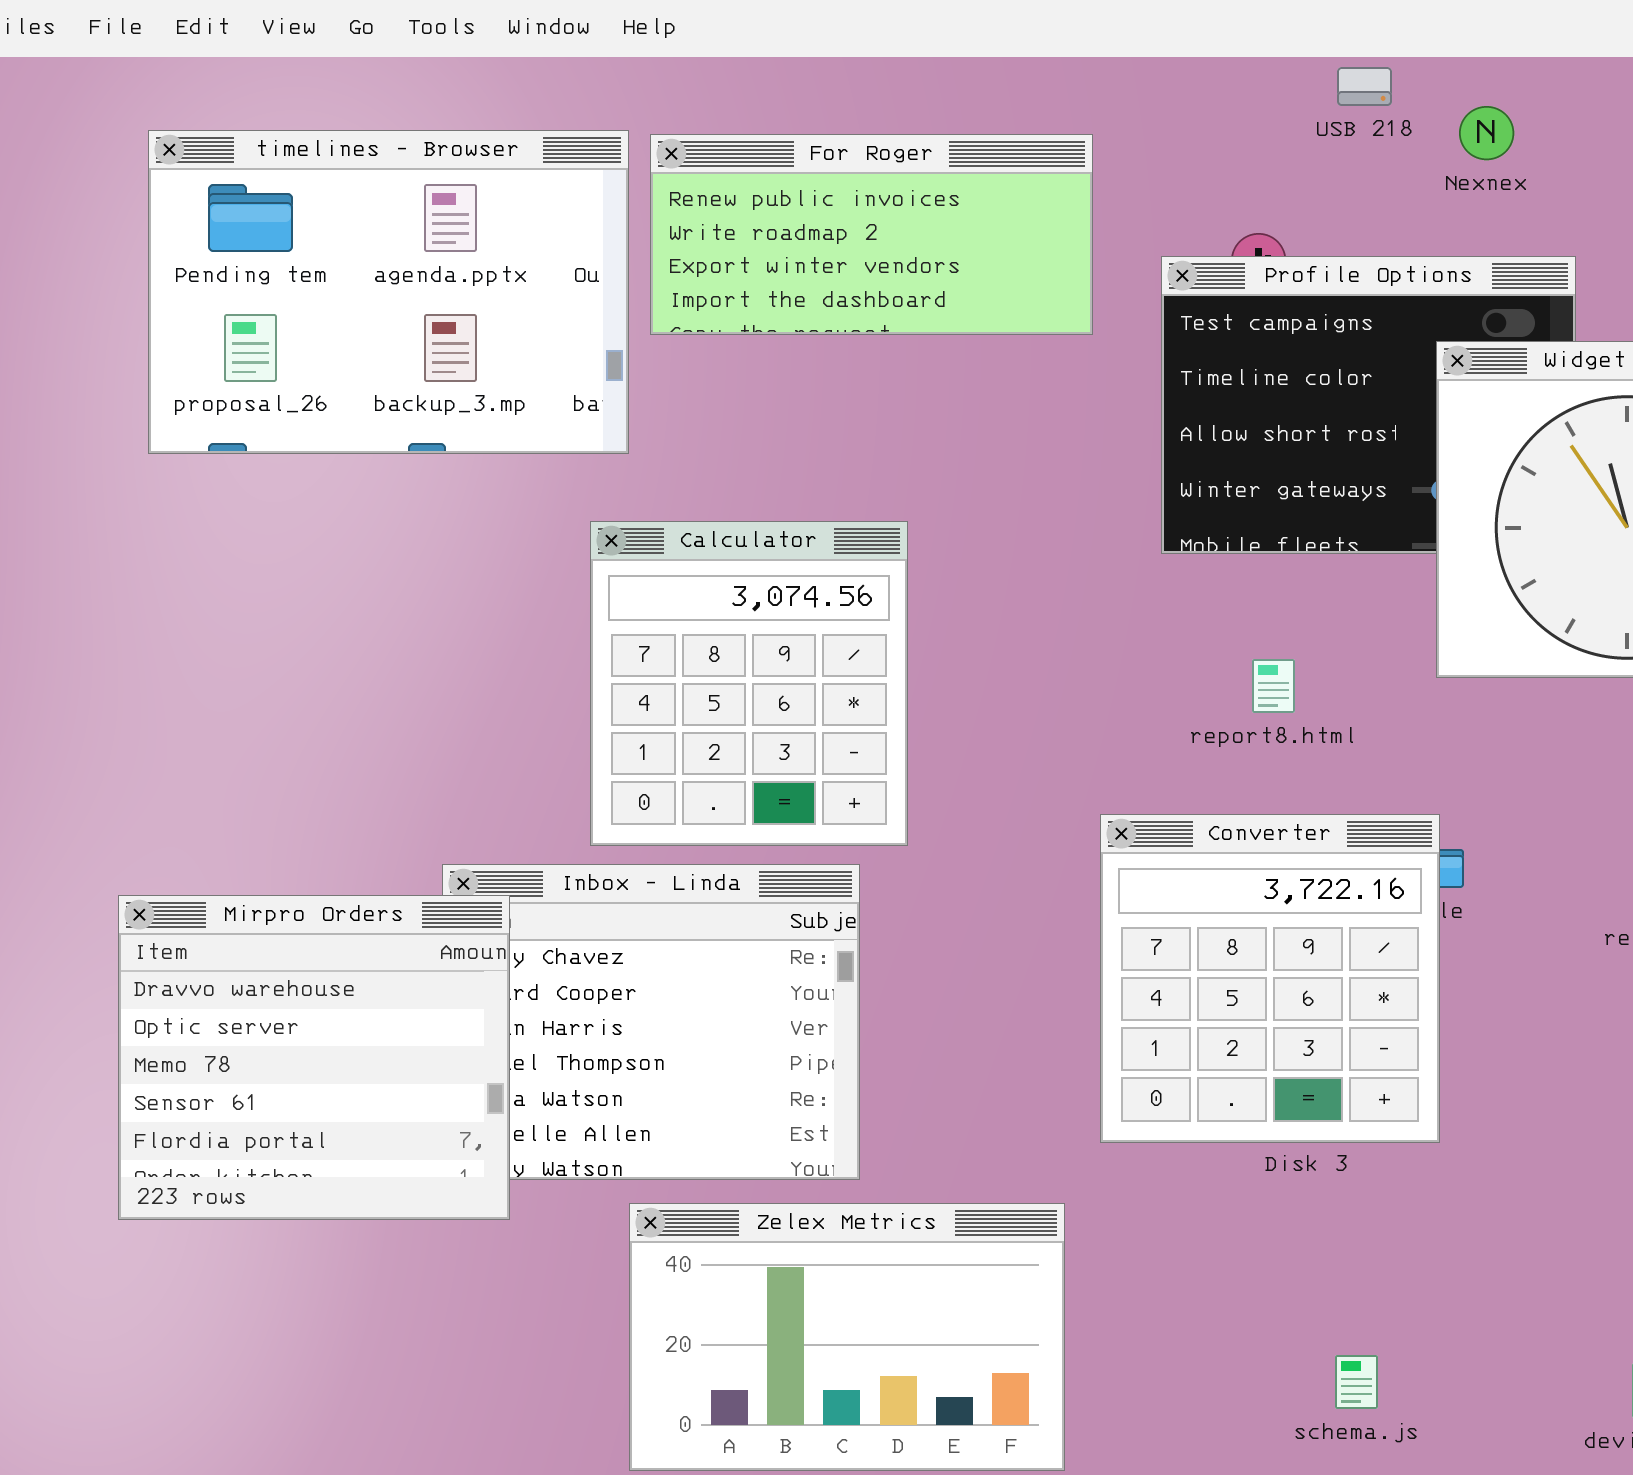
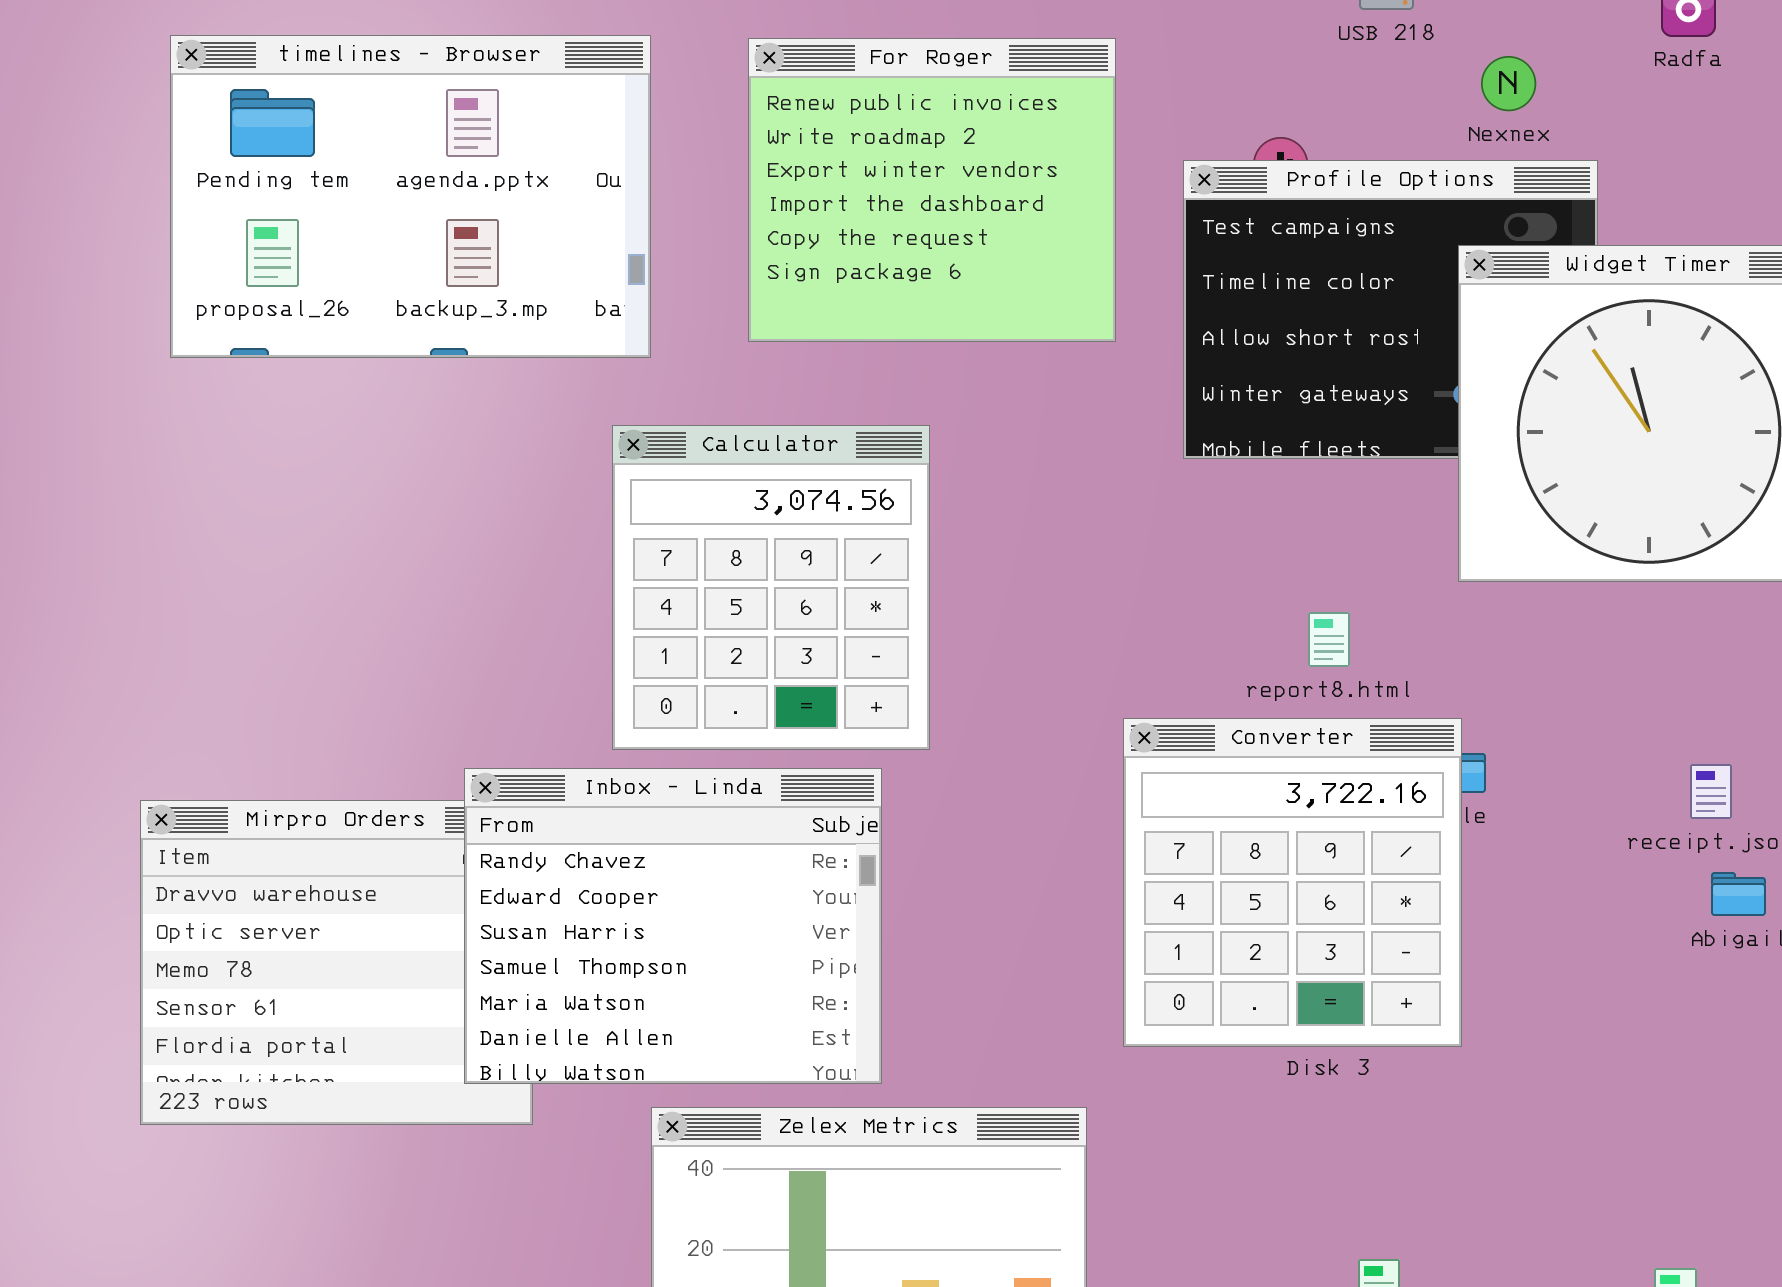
Nexnex: [1459,106,1514,160] -> [1481,56,1536,111], moved
For Roger: [650,134,1093,335] -> [748,38,1116,342], resized
report8.html: [1252,659,1295,713] -> [1308,612,1350,667], moved
Inbox - Linda: [442,864,860,1180] -> [464,768,882,1084], raised

